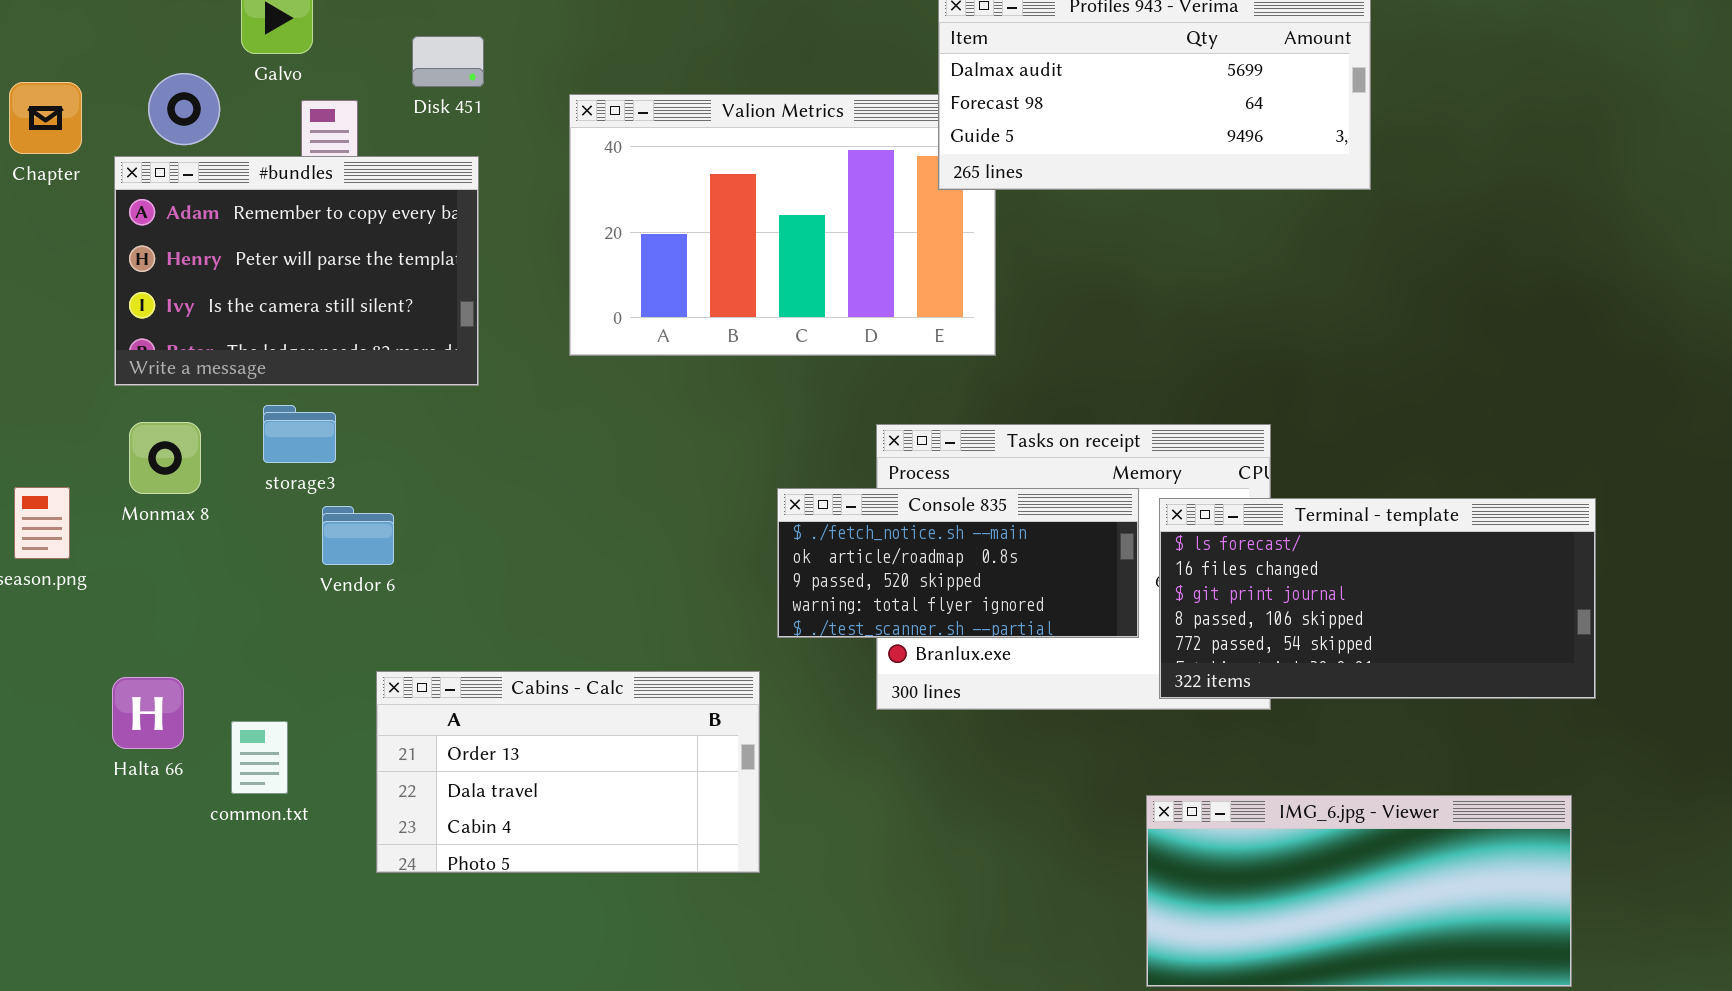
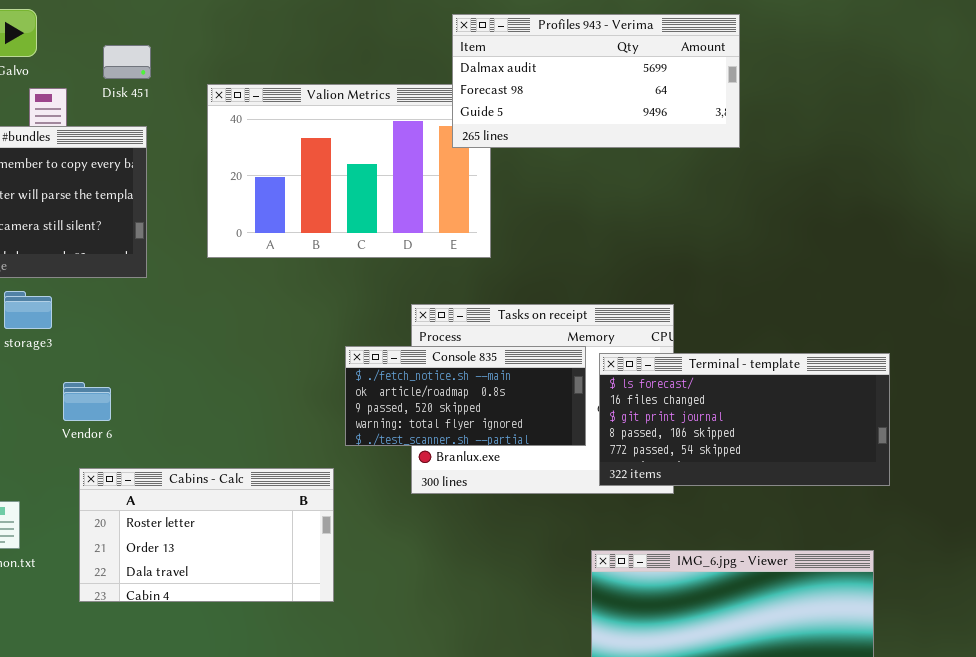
Vendor 6: [322,506,394,565] -> [63,382,111,421], moved
Cabins - Calc: [376,671,760,873] -> [79,468,334,602], scrolled up 1 row

